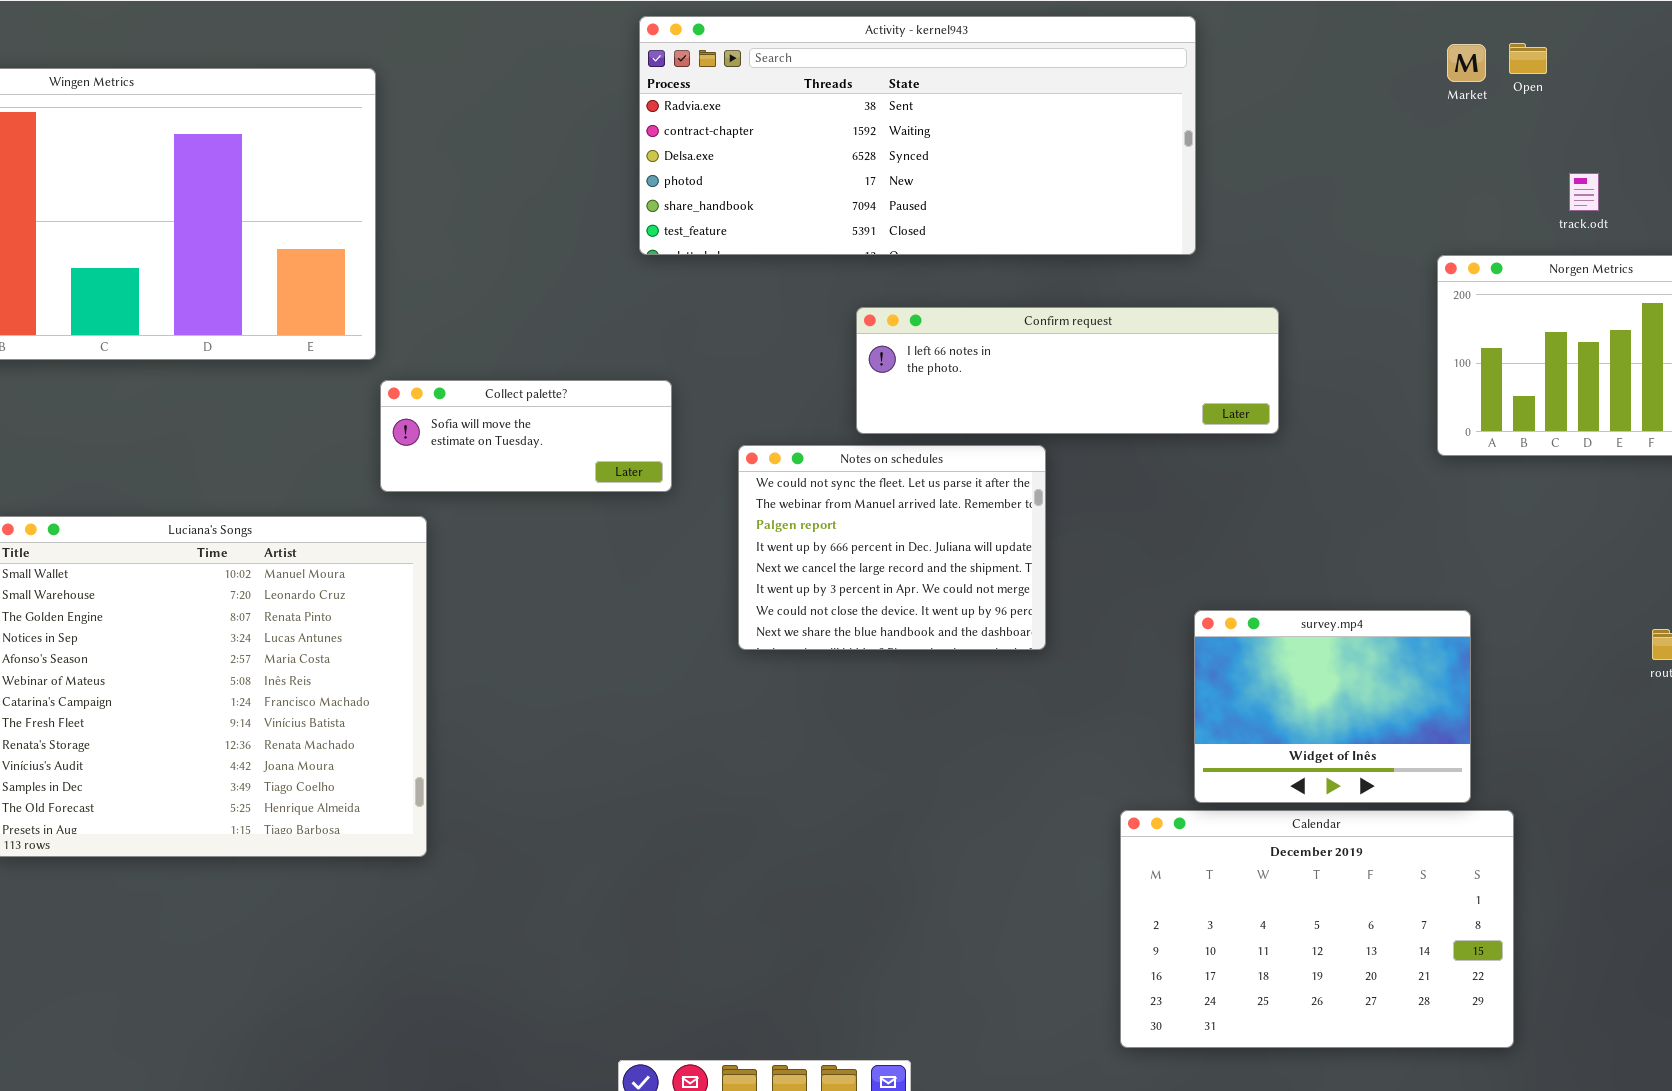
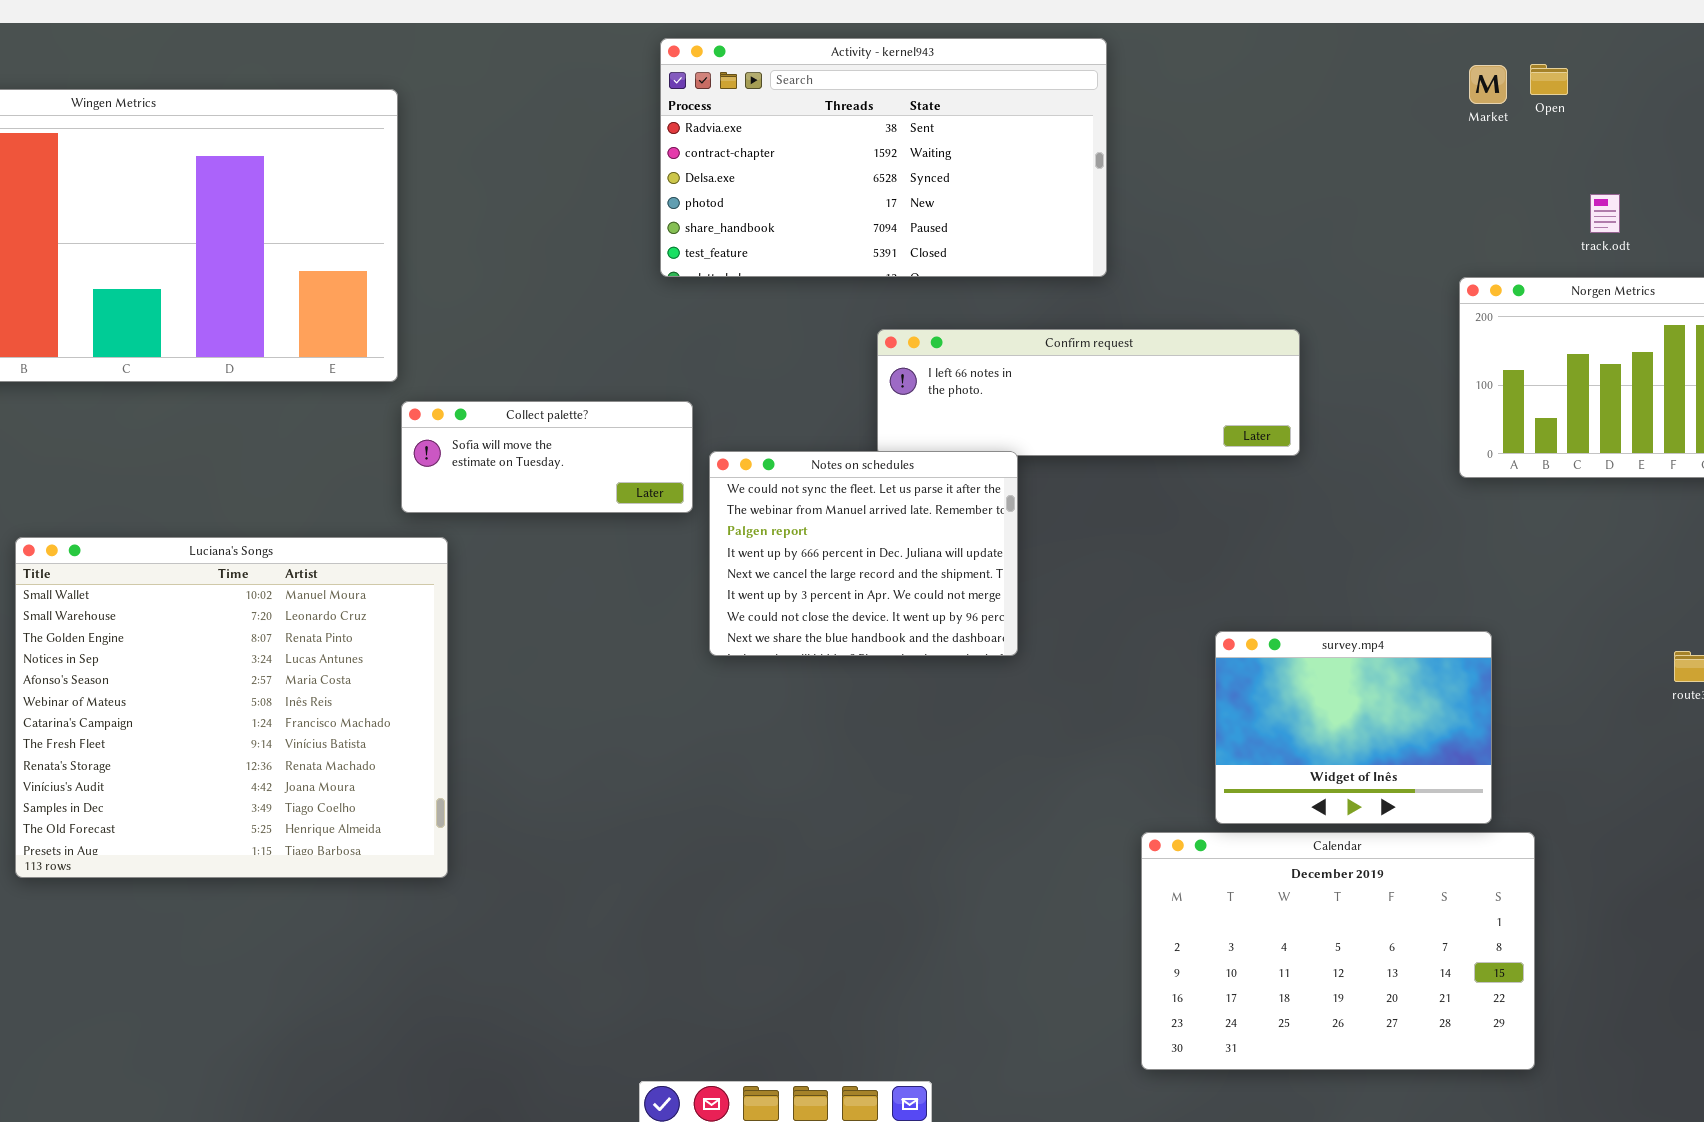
Activity - kernel943: [639,16,1196,255] -> [660,38,1107,277], resized
Notes on schedules: [738,445,1046,650] -> [709,451,1018,656], moved

